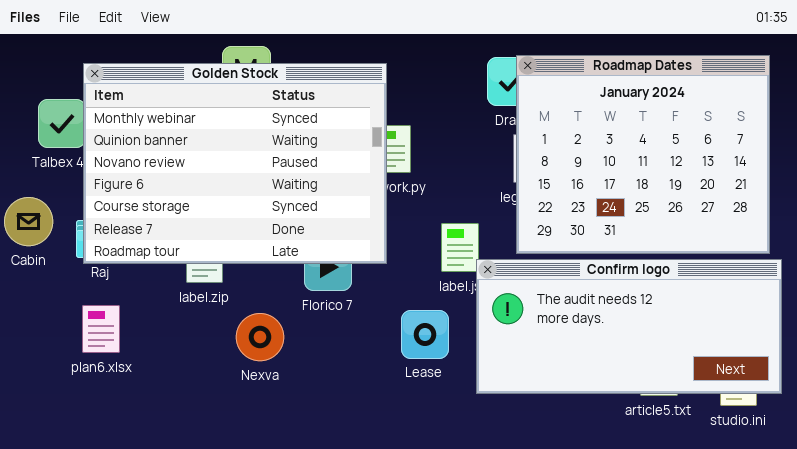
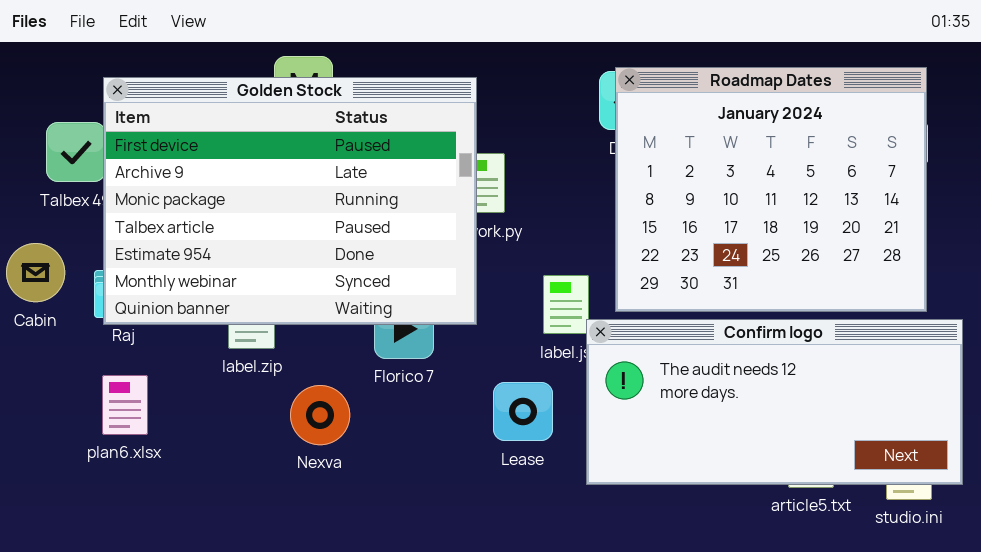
Roadmap Dates: [516,55,770,254] -> [615,67,927,312], moved
Golden Stock: [83,63,387,264] -> [103,77,477,325], scrolled up 5 rows

